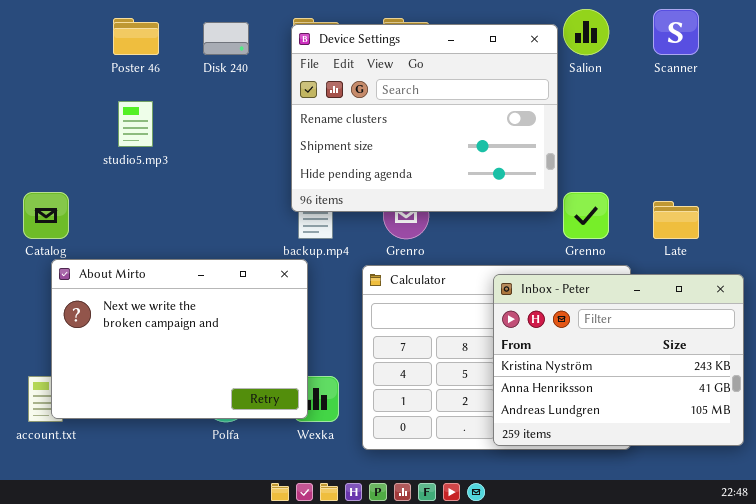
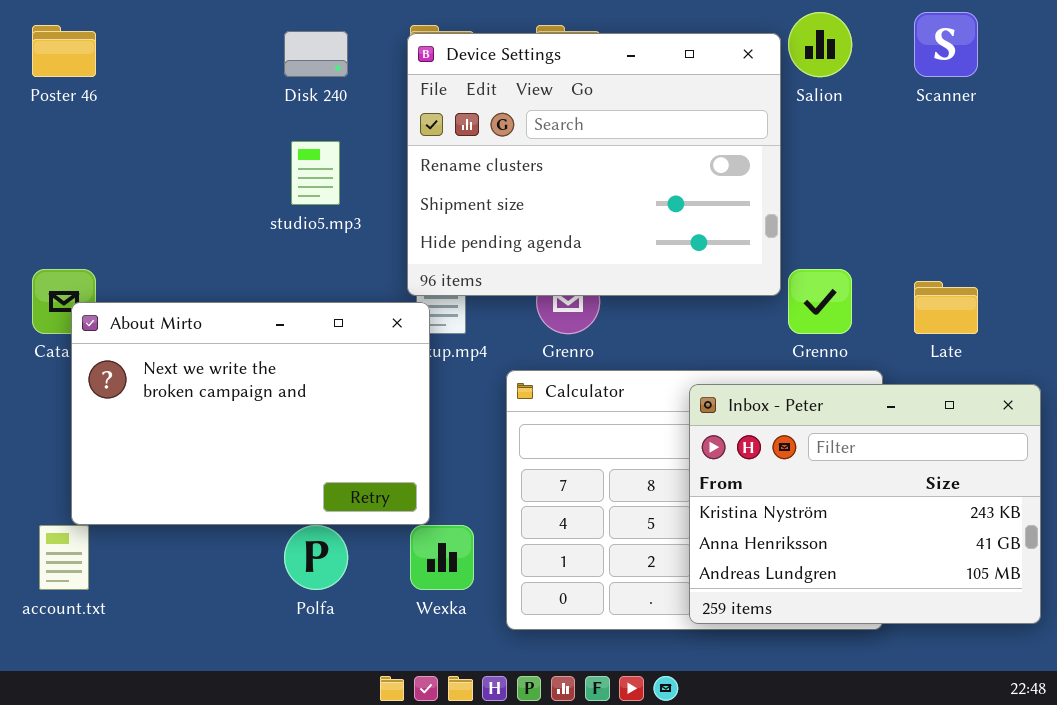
Poster 46: [113,18,159,55] -> [32,25,96,77], moved
studio5.mp3: [118,101,153,147] -> [291,141,340,205], moved
About Mirto: [51,259,308,419] -> [71,302,430,525], moved

